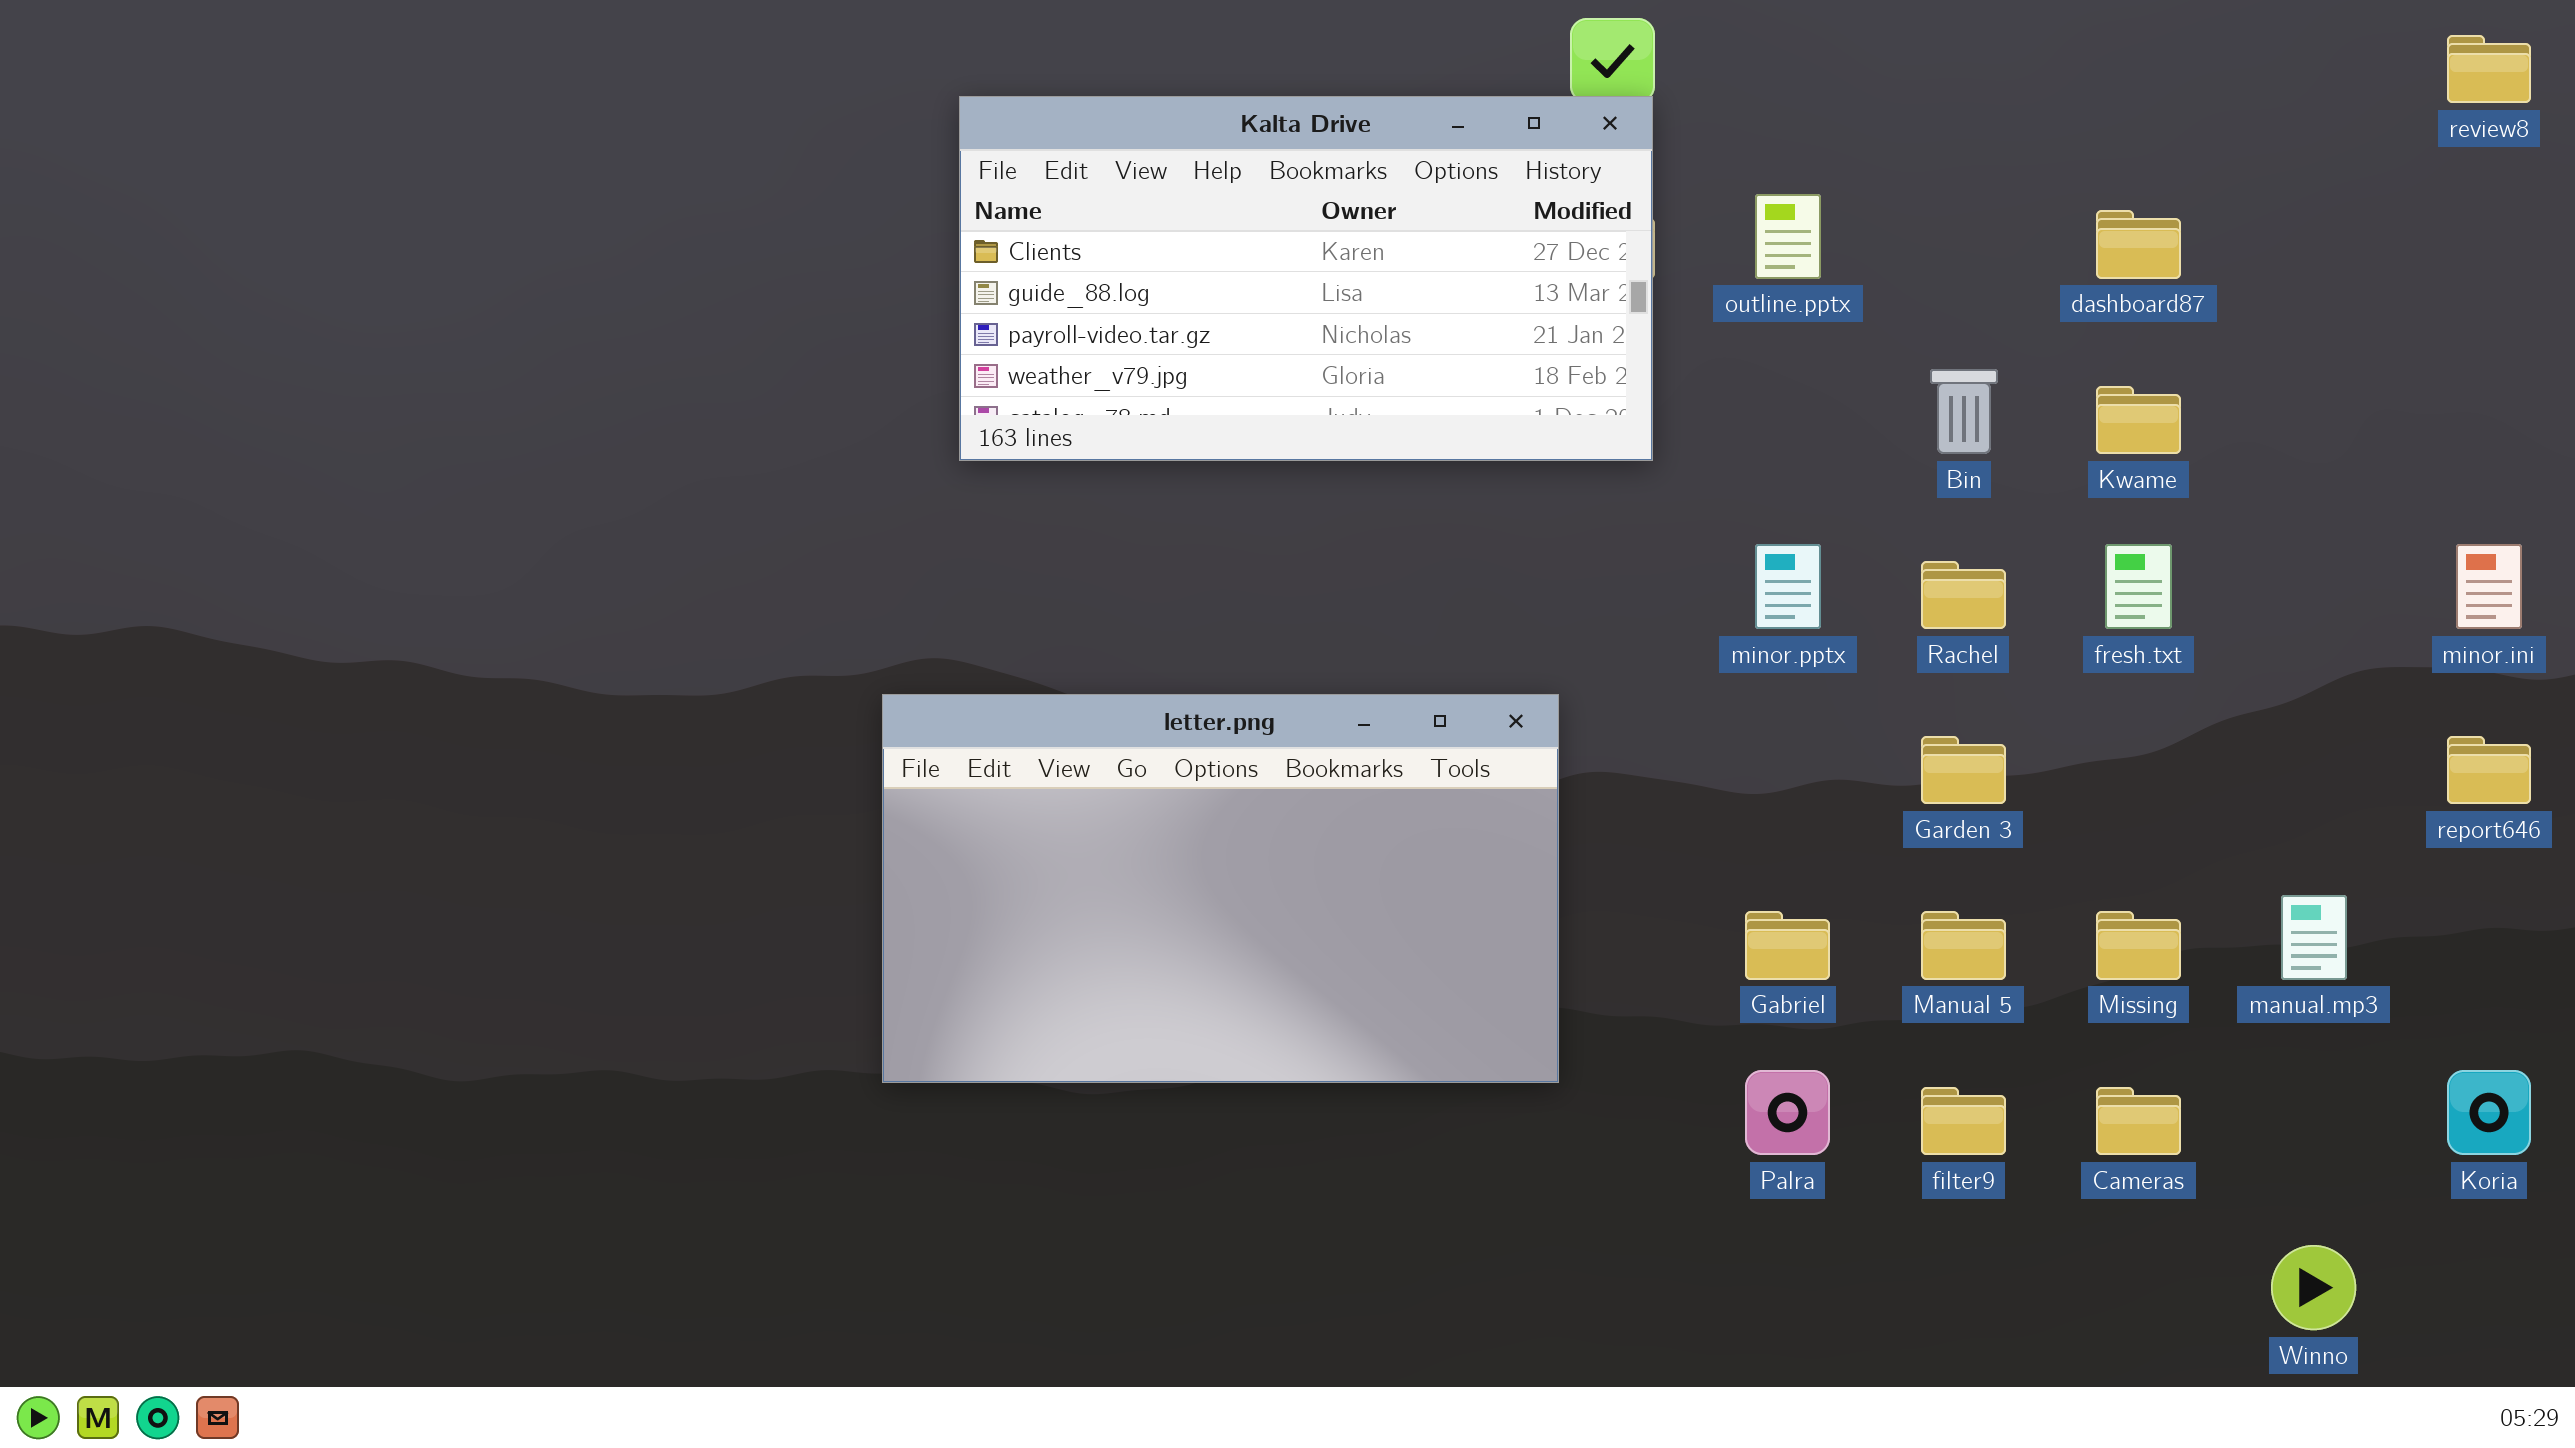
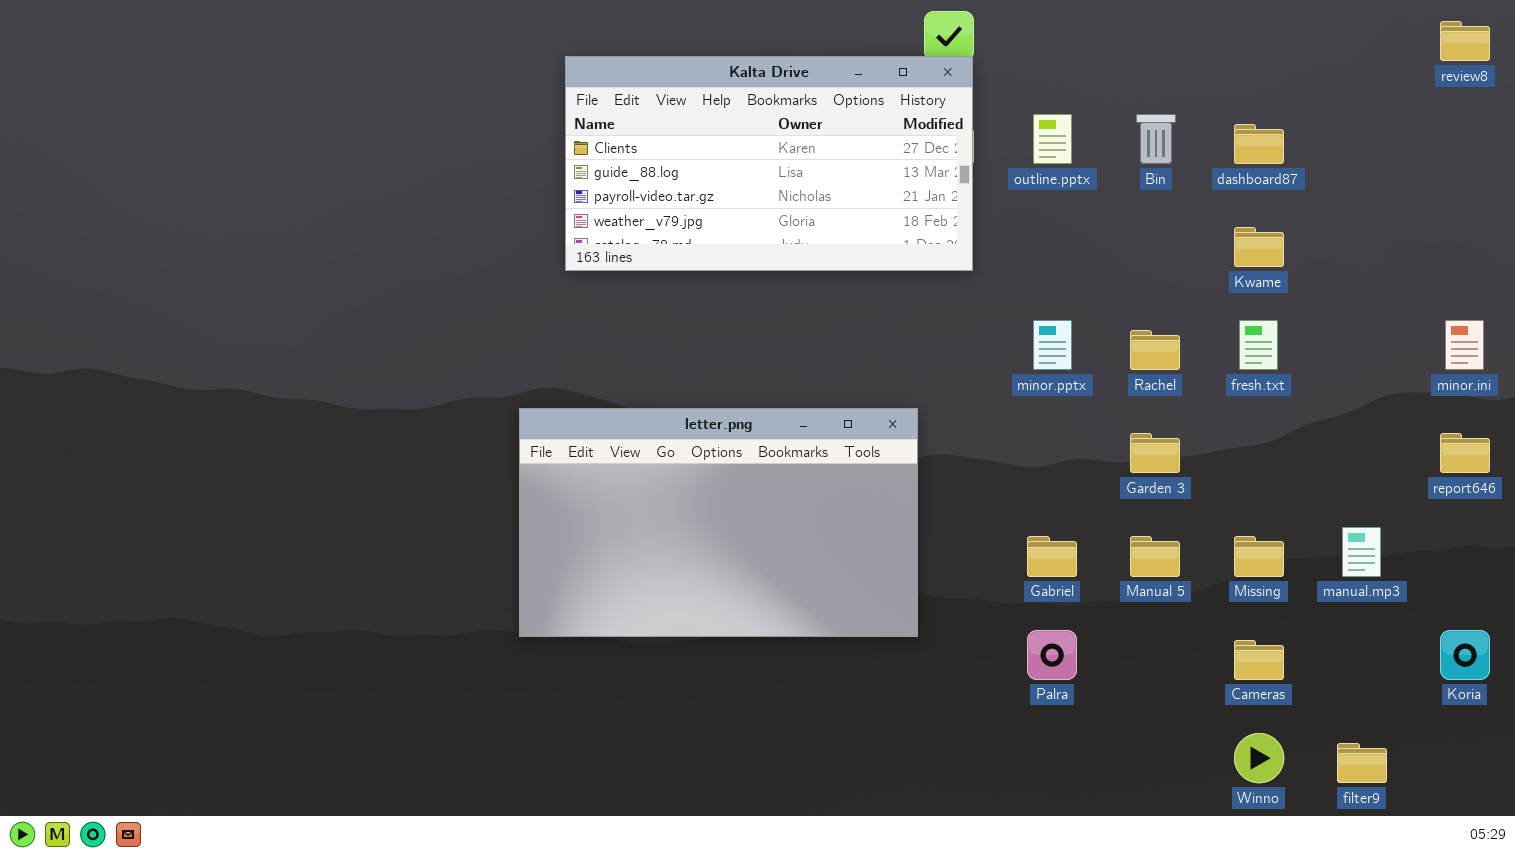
Bin: [1930,369,1998,454] -> [1136,114,1176,164], moved
filter9: [1921,1087,2006,1155] -> [1337,743,1387,783], moved
Winno: [2271,1245,2356,1330] -> [1234,733,1284,783], moved

